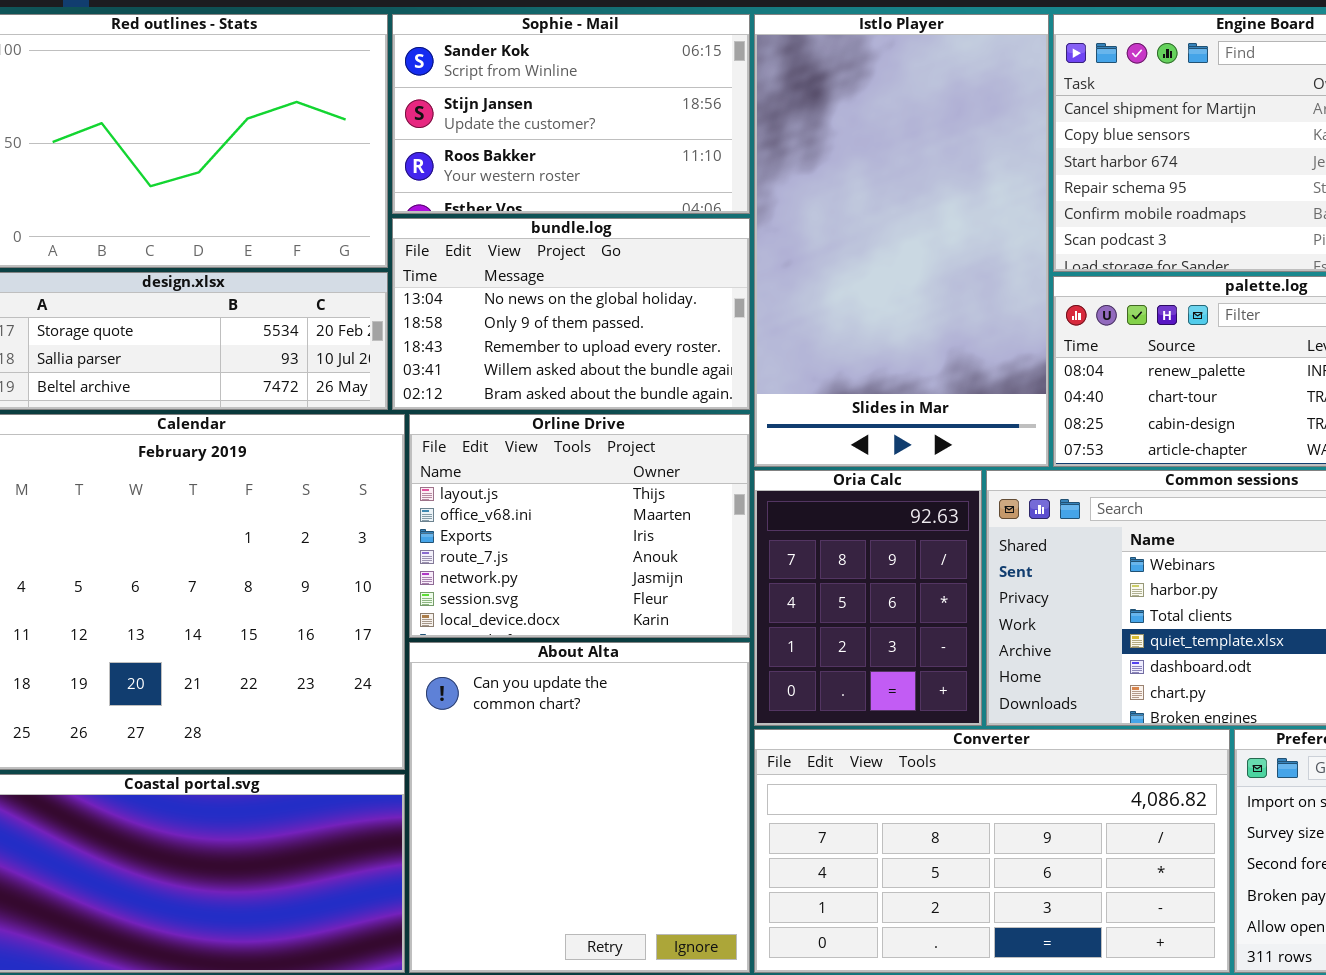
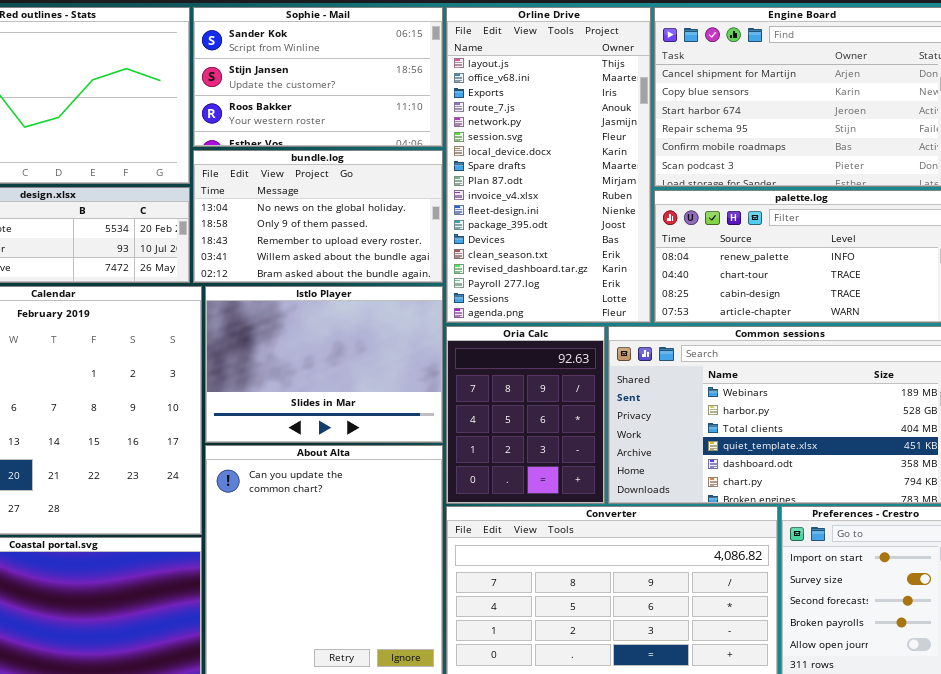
Istlo Player: [754,14,1049,467] -> [205,286,443,443], moved, resized
Orline Drive: [409,414,750,638] -> [446,7,651,323], moved, resized

